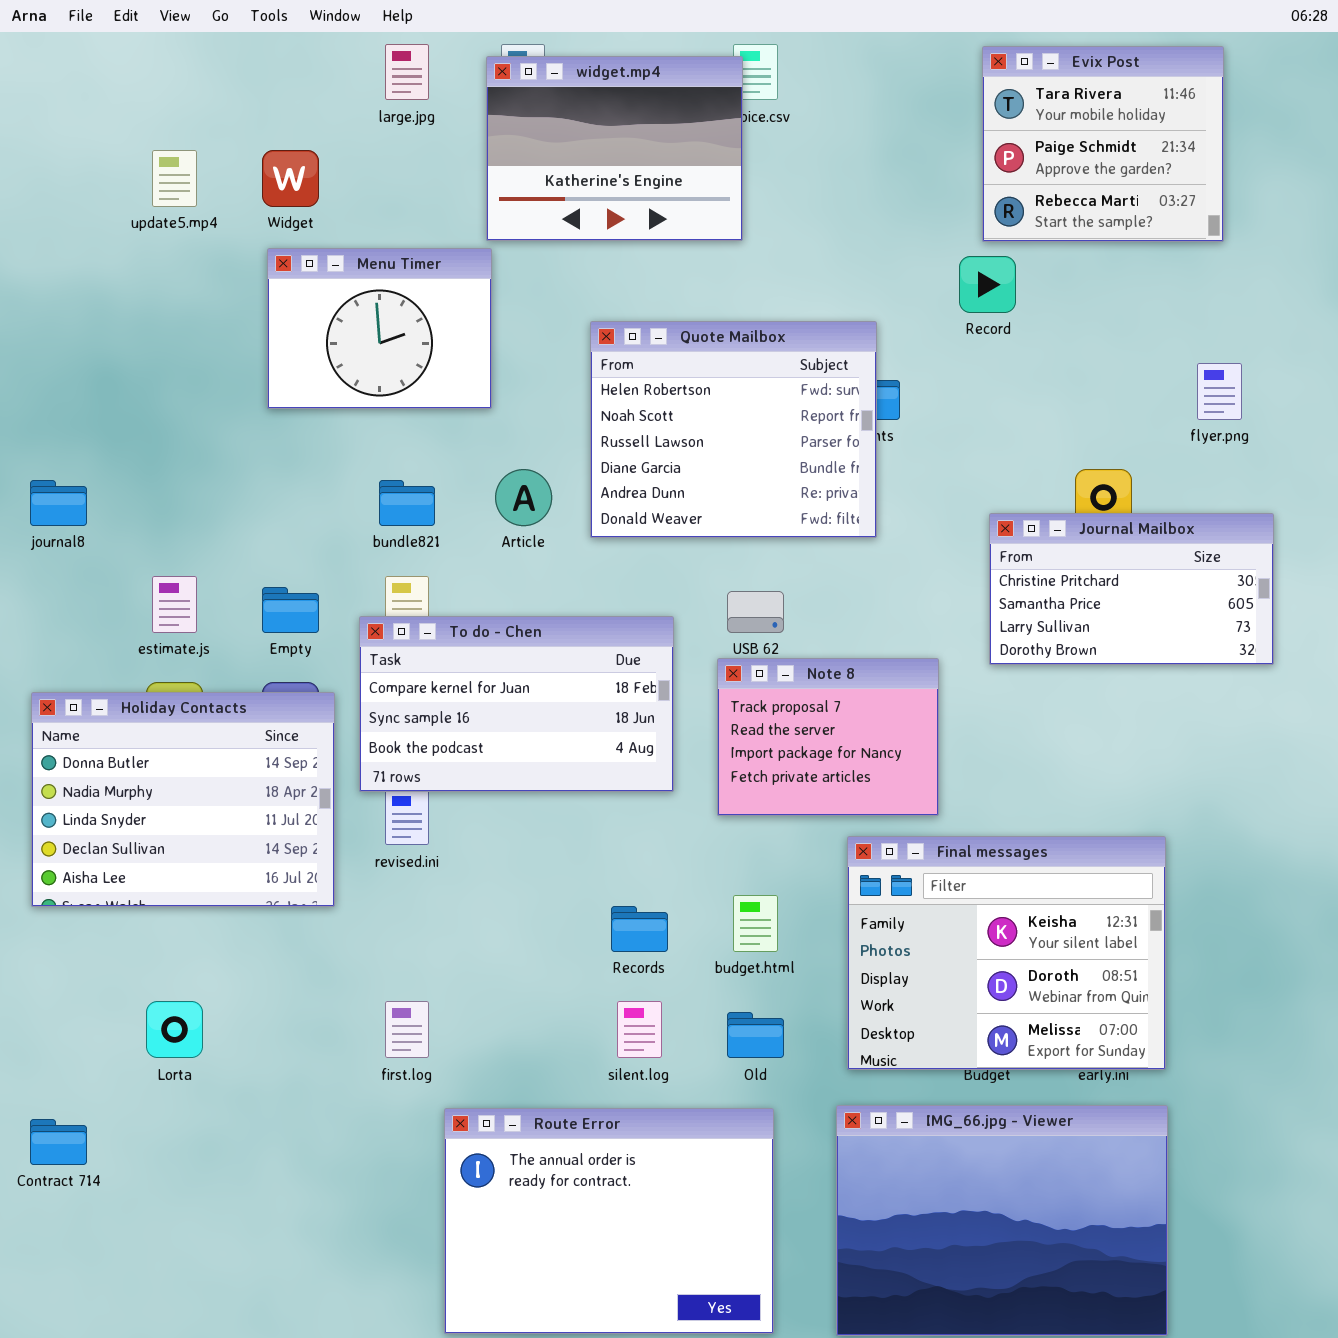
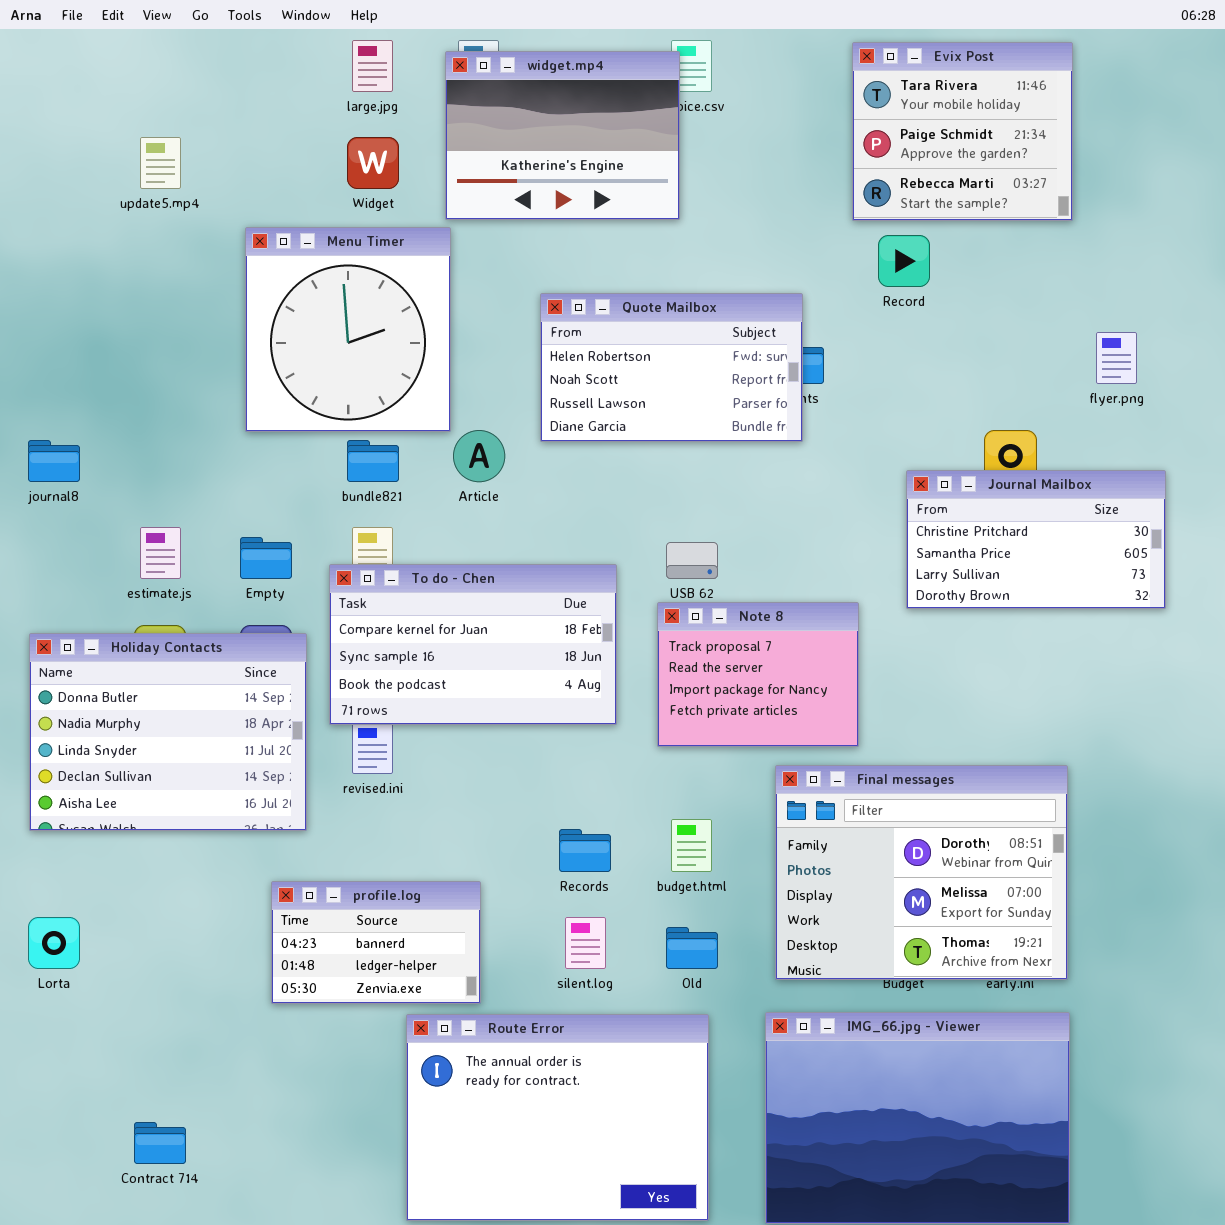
Evix Post: [982,46,1224,242] -> [852,42,1073,221], moved
Widget: [262,150,319,207] -> [347,137,399,189], moved
Menu Timer: [267,248,492,409] -> [245,227,451,432], resized
Quote Mailbox: [590,321,877,538] -> [540,293,803,442], resized
Final messages: [847,836,1166,1070] -> [775,765,1068,980], scrolled down 1 row
profile.log: none -> [271,881,481,1004], opened
Lorta: [146,1001,203,1058] -> [28,917,80,969], moved
Contract 714: [30,1119,87,1165] -> [134,1122,186,1164], moved

